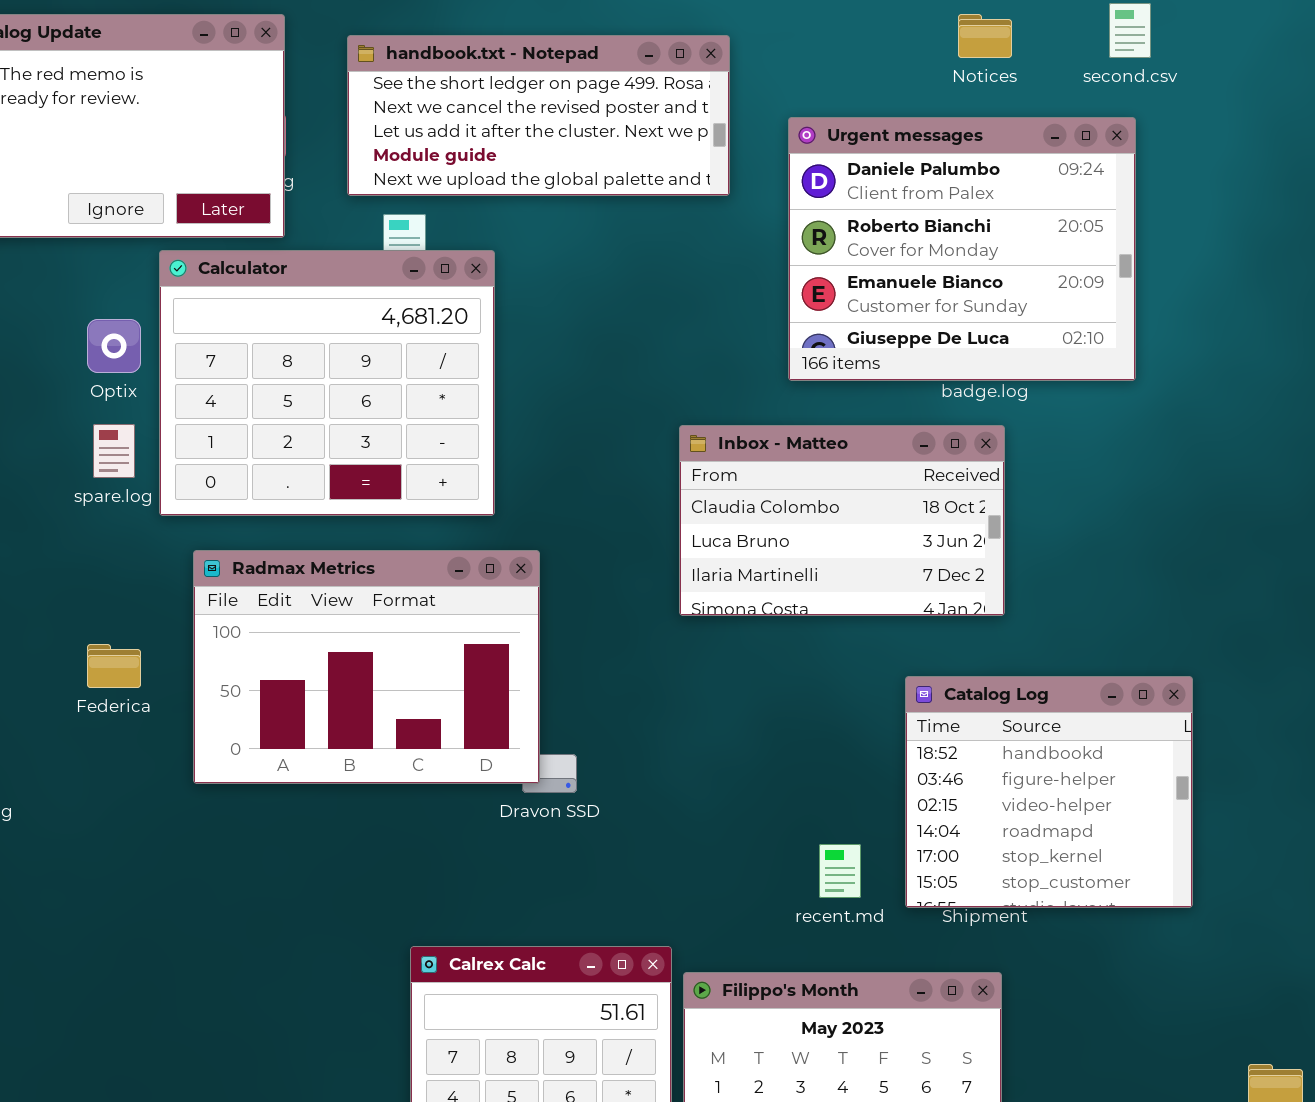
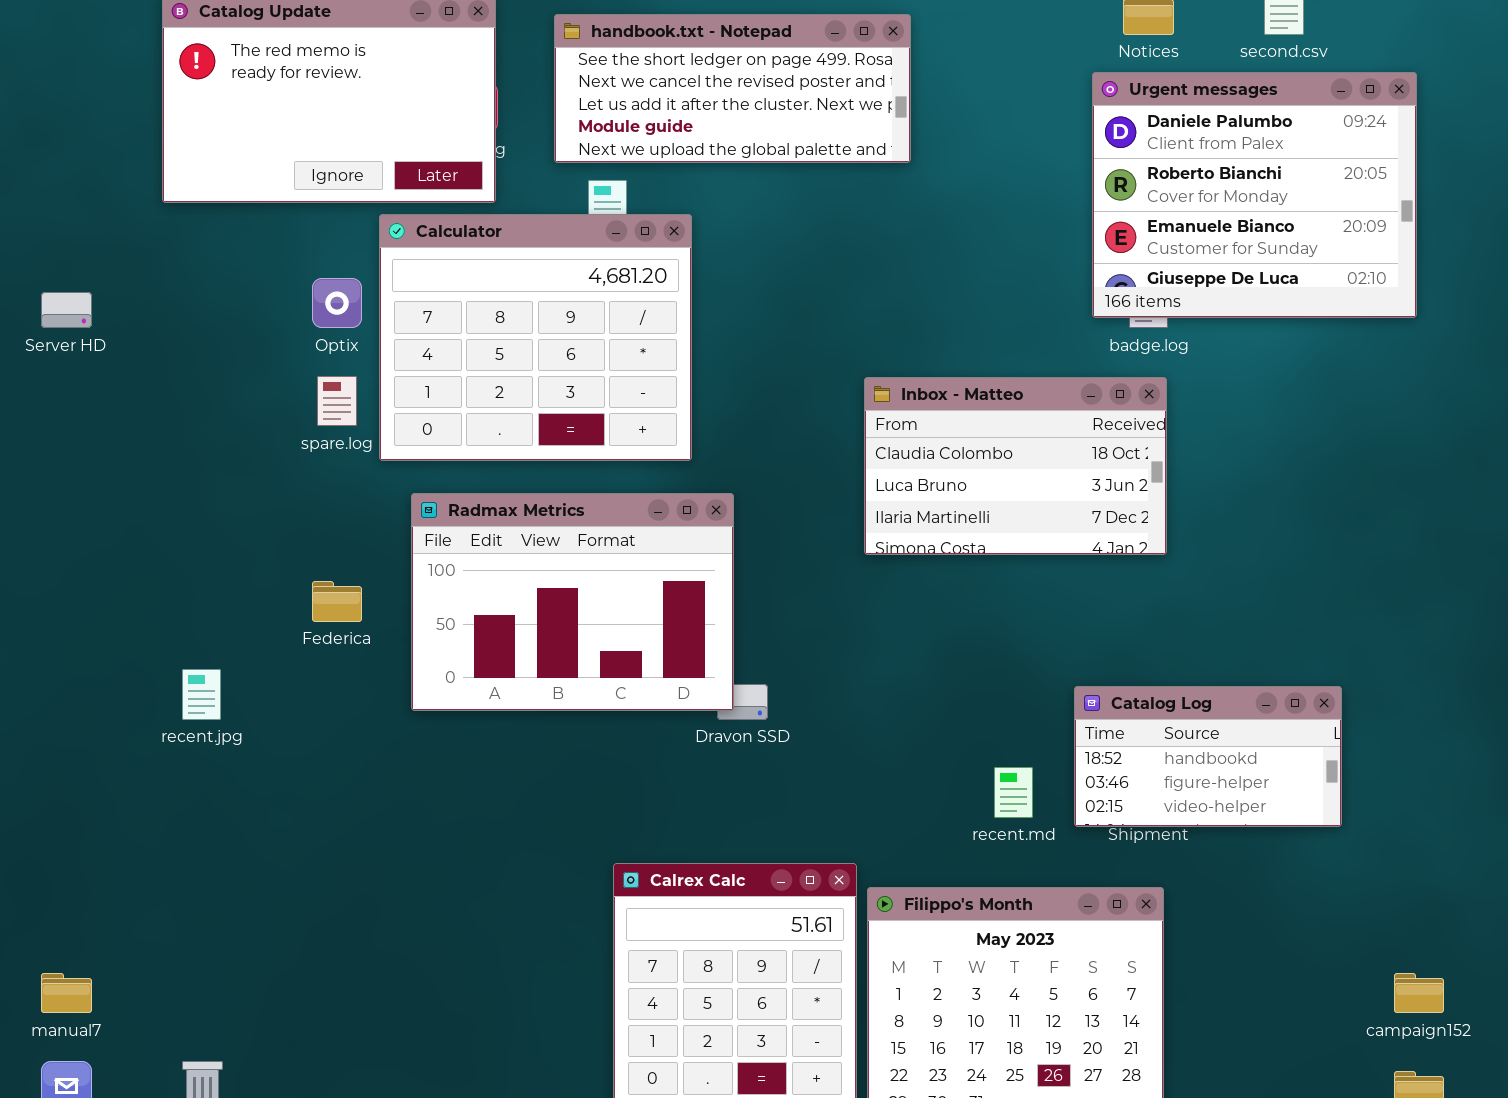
Urgent messages: [788,117,1136,381] -> [1092,72,1417,318], moved
Catalog Log: [905,676,1193,908] -> [1074,686,1342,827], resized

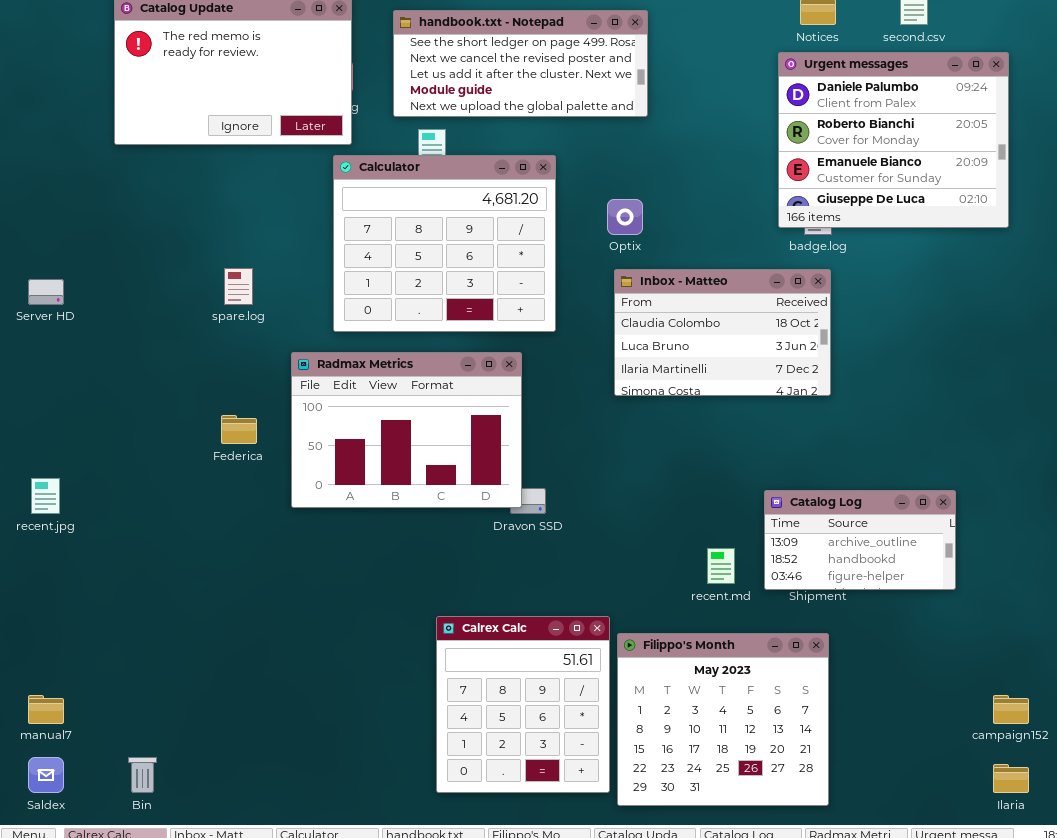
Calculator: [379,214,692,461] -> [333,155,556,332], moved
Optix: [312,278,362,328] -> [607,199,643,235], moved
Server HD: [41,292,92,328] -> [28,279,64,305], moved
recent.jpg: [182,669,221,720] -> [31,478,60,514], moved
Catalog Log: [1074,686,1342,827] -> [764,490,956,590], scrolled up 1 row

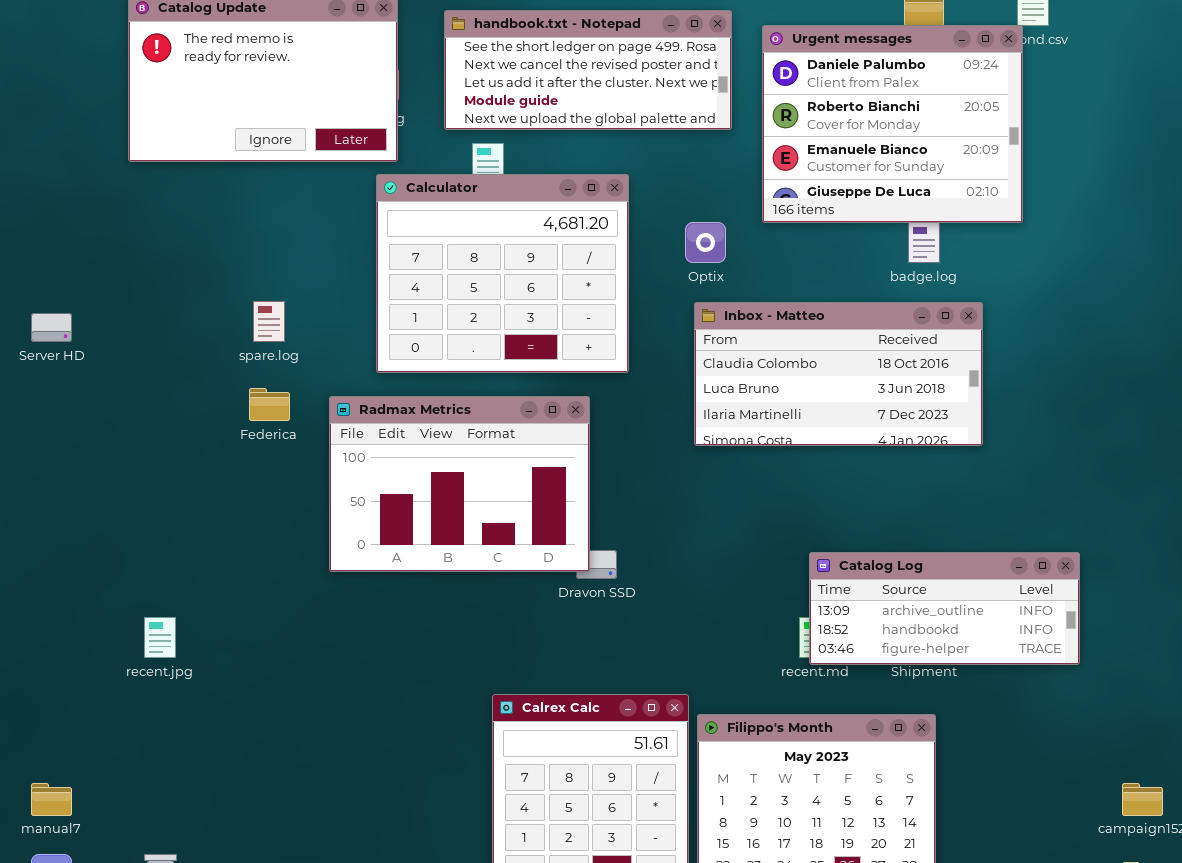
Urgent messages: [778,52,1009,228] -> [762,25,1023,223], moved
Inbox - Matteo: [614,269,831,396] -> [694,302,983,446], resized
Federica: [221,415,257,444] -> [249,388,290,421], moved
recent.jpg: [31,478,60,514] -> [144,617,176,658], moved
Catalog Log: [764,490,956,590] -> [809,552,1080,665], resized

